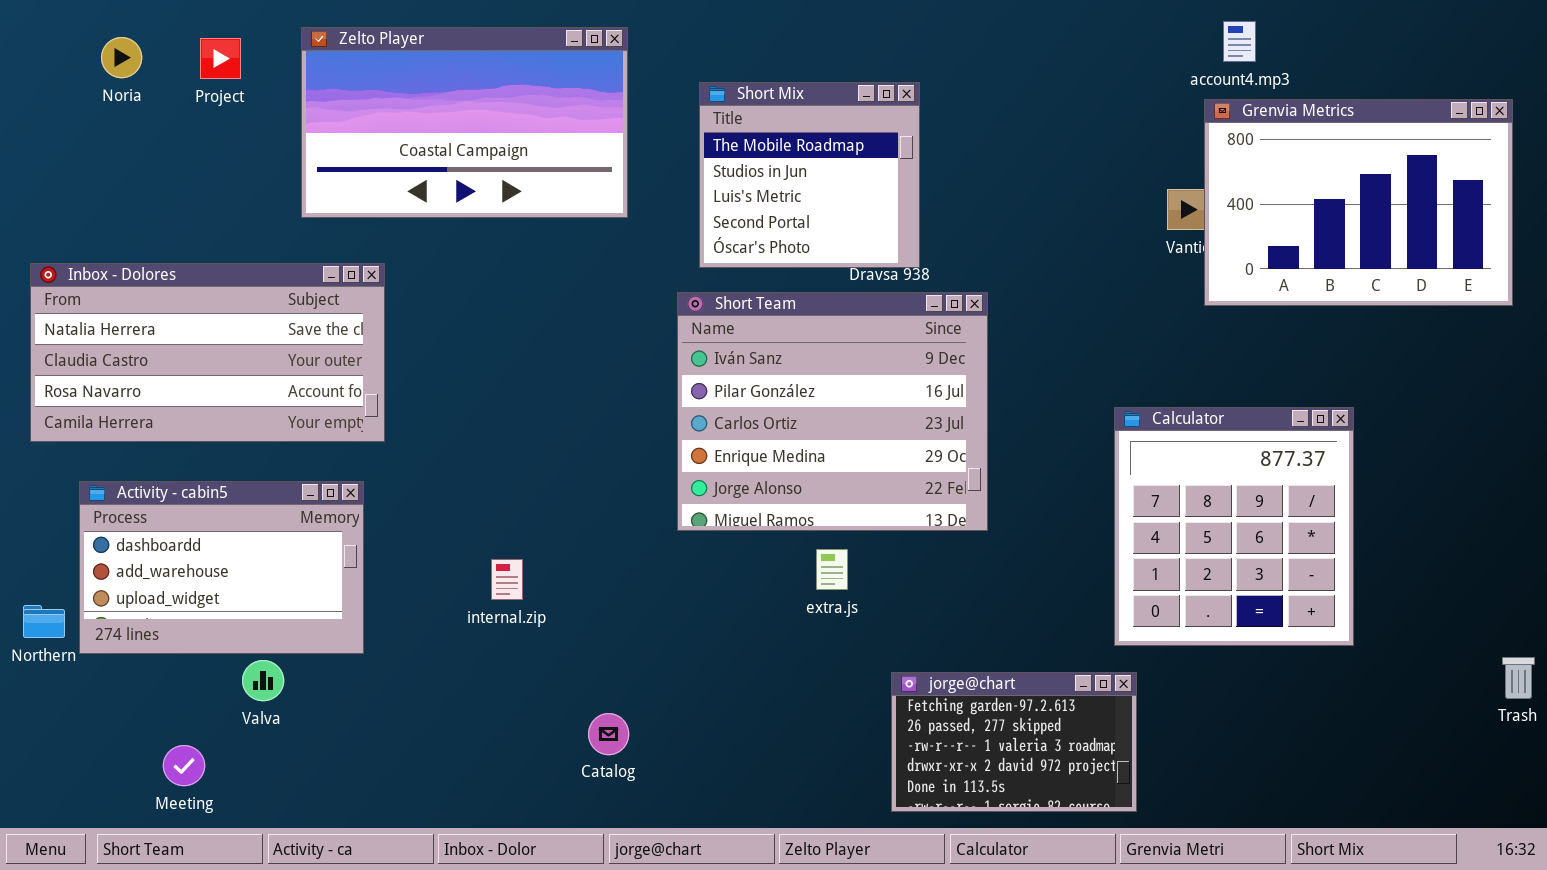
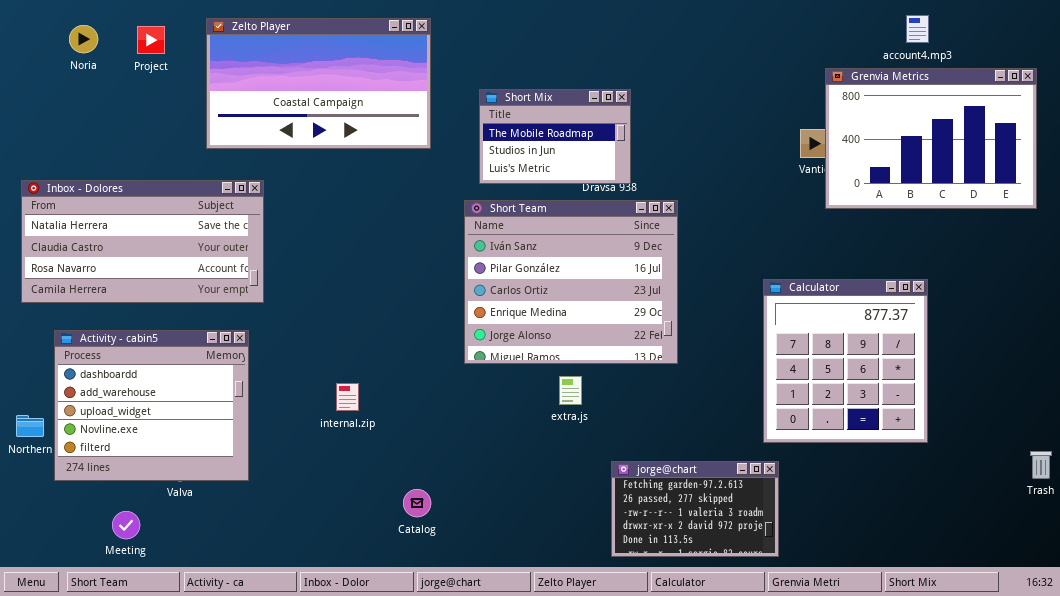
account4.mp3: [1223,21,1256,62] -> [906,15,929,43], moved
Short Mix: [699,82,920,268] -> [479,89,631,184], resized
Activity - cabin5: [79,481,364,654] -> [54,330,249,481], resized

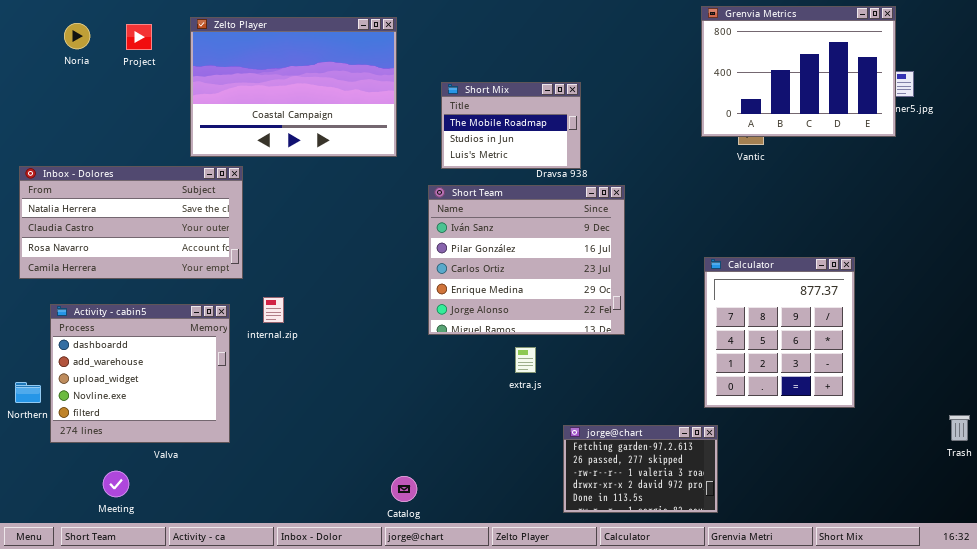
Zelto Player: [206,18,431,149] -> [190,17,397,157], resized
Grenvia Metrics: [825,68,1037,209] -> [701,6,896,137], moved
internal.zip: [336,383,359,411] -> [263,297,284,323], moved
Catalog: [403,489,431,517] -> [391,476,417,502], moved

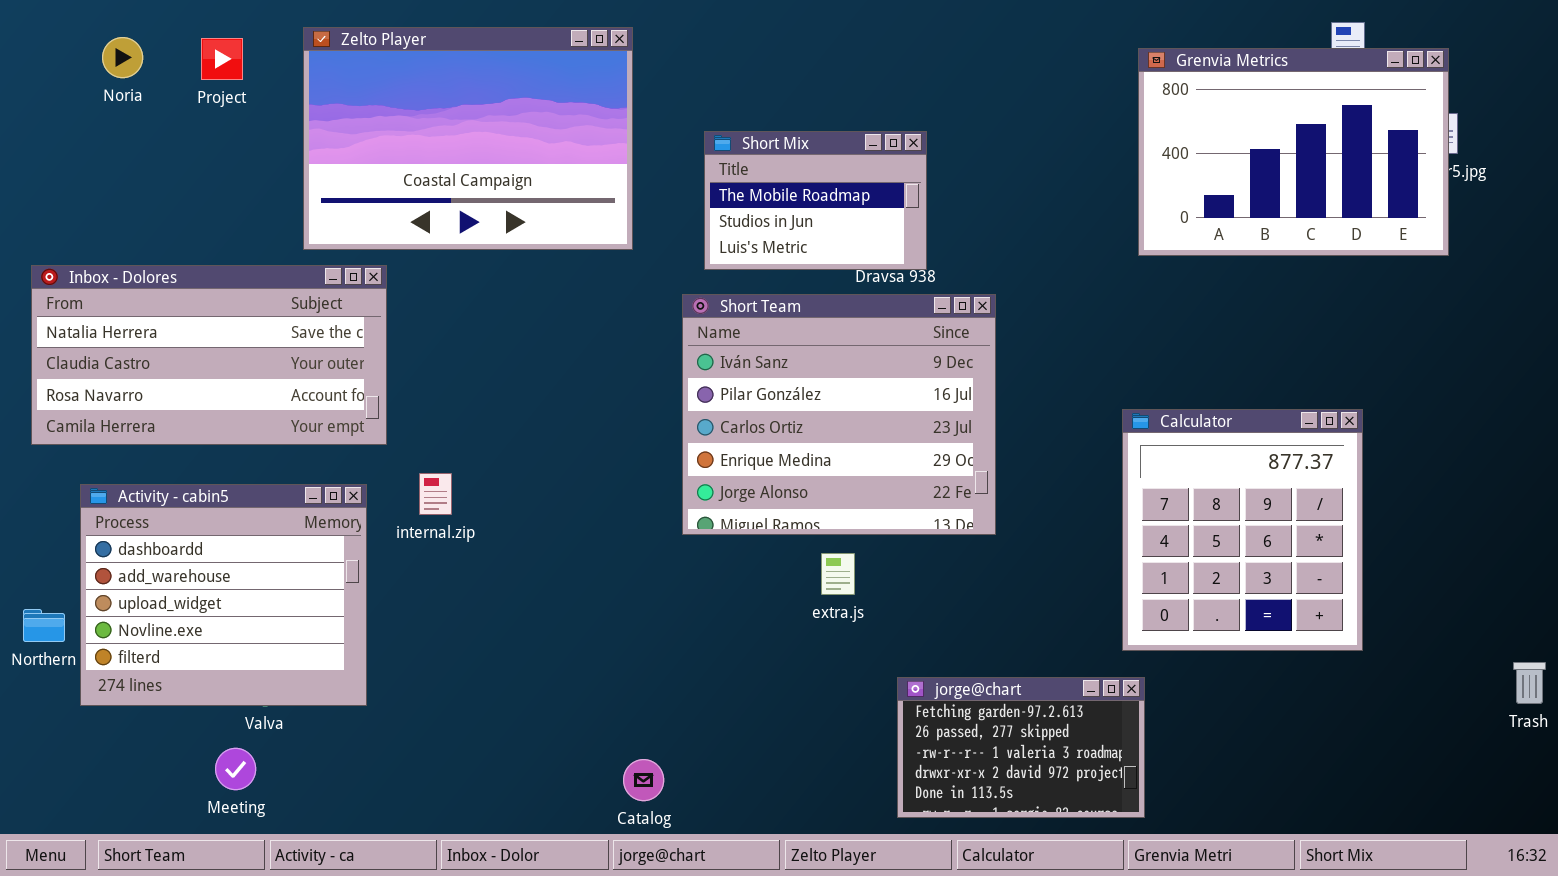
Grenvia Metrics: [701,6,896,137] -> [1138,48,1449,256], moved
Meeting: [103,471,129,497] -> [215,748,256,790], moved

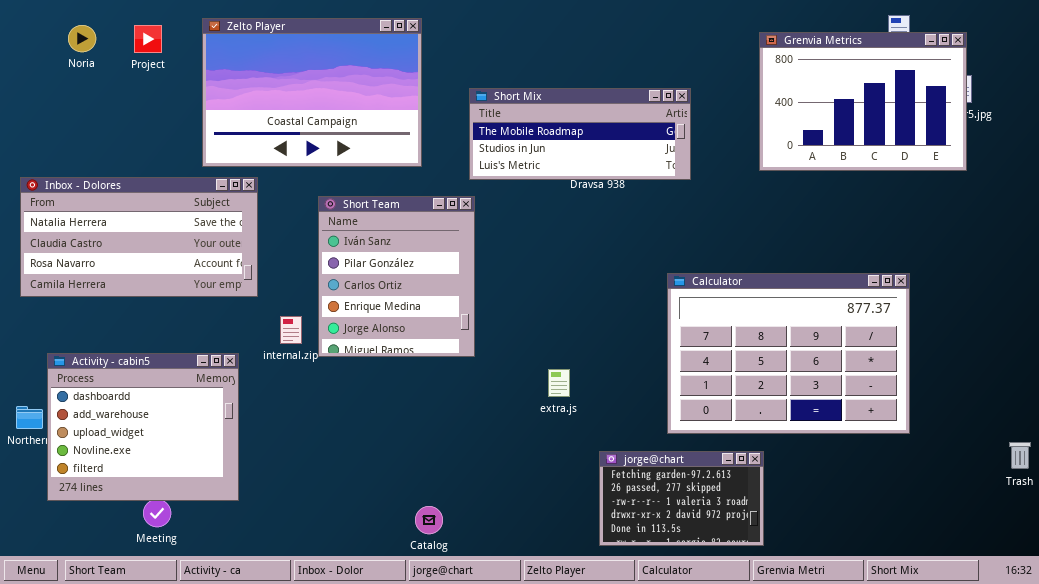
Short Mix: [704,131,927,270] -> [469,88,691,180], resized
Short Team: [682,294,996,535] -> [318,196,475,357], moved, resized
Calculator: [1122,409,1363,651] -> [667,273,910,434], resized
Activity - cabin5: [80,484,367,706] -> [47,353,239,501], moved

